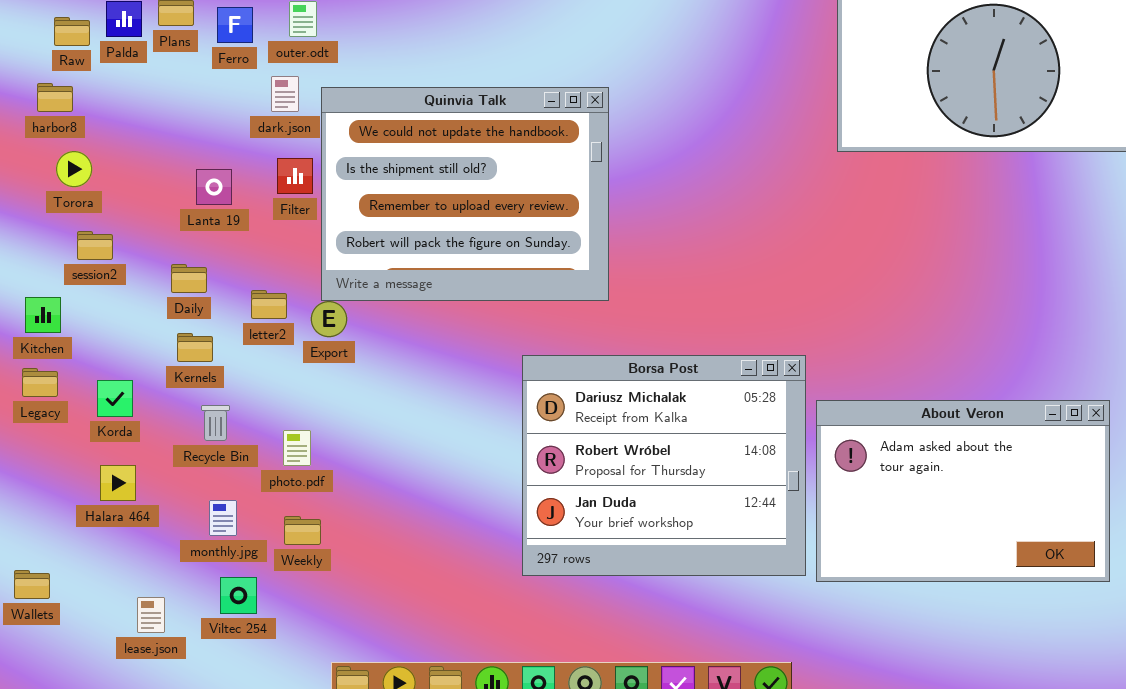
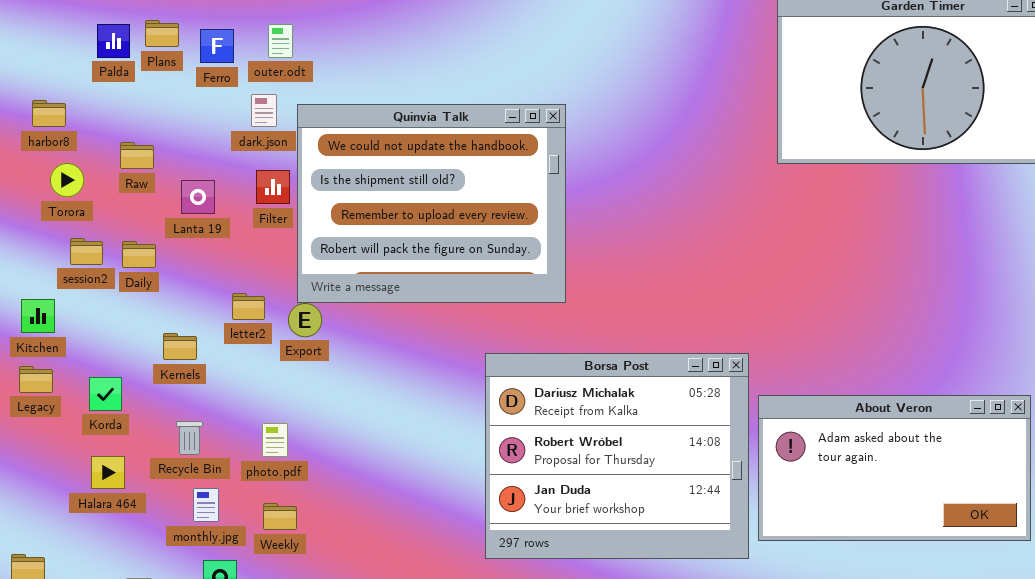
Raw: [54,17,90,46] -> [120,142,154,169], moved
Daily: [171,264,207,293] -> [122,241,156,268], moved
About Veron: [816,400,1110,582] -> [758,395,1031,541], resized
Recycle Bin: [201,405,230,441] -> [176,421,203,455], moved

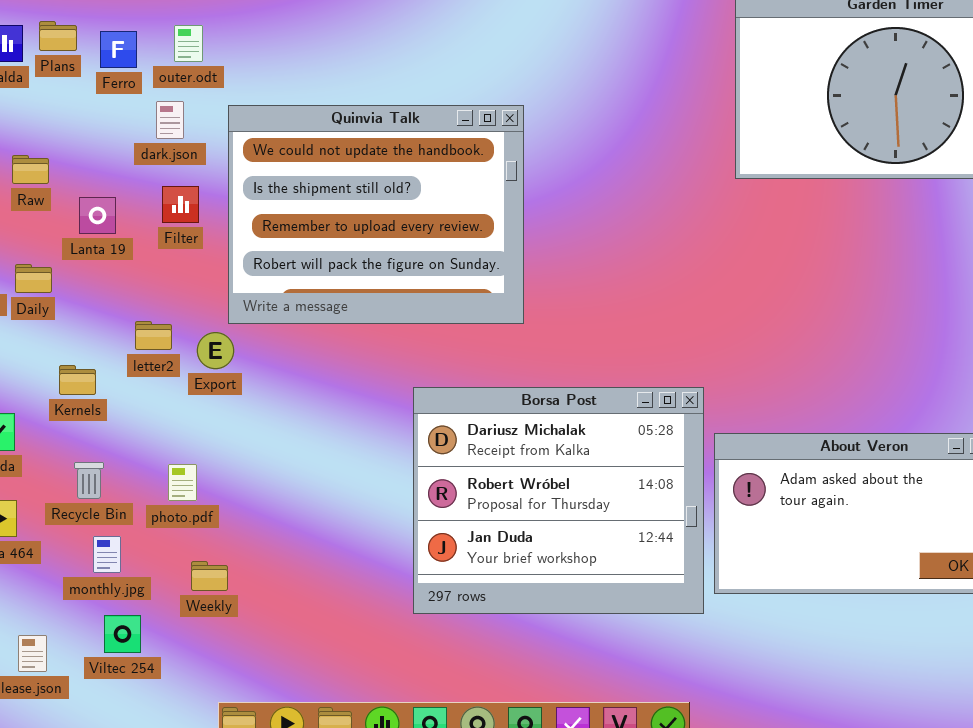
Quinvia Talk: [297,104,566,303] -> [228,105,524,324], moved
Weekly: [263,503,297,530] -> [191,561,228,591], moved

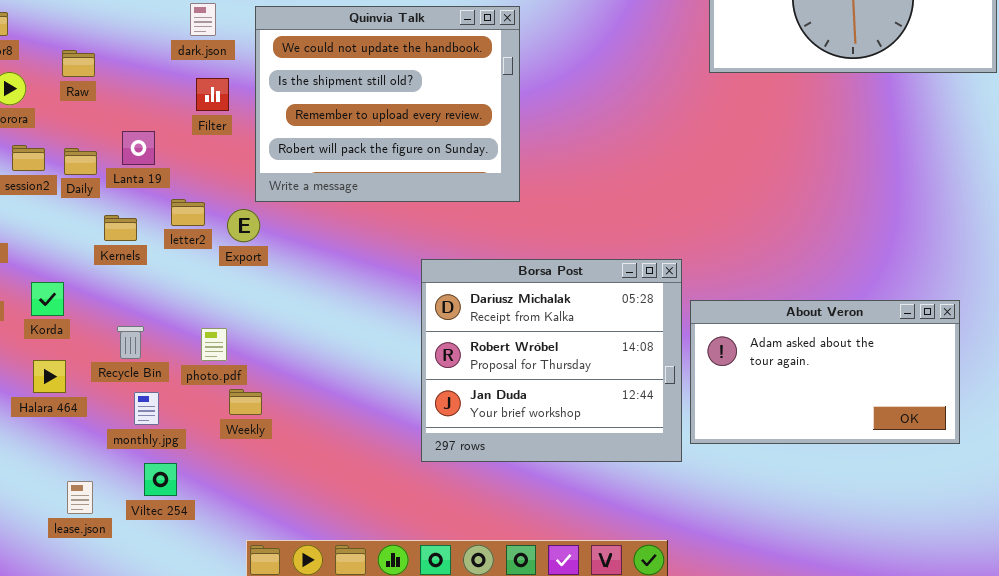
Lanta 19: [79,197,116,234] -> [122,131,155,165], moved
Kernels: [59,365,96,395] -> [104,215,137,241], moved
Weekly: [191,561,228,591] -> [229,389,262,415], moved

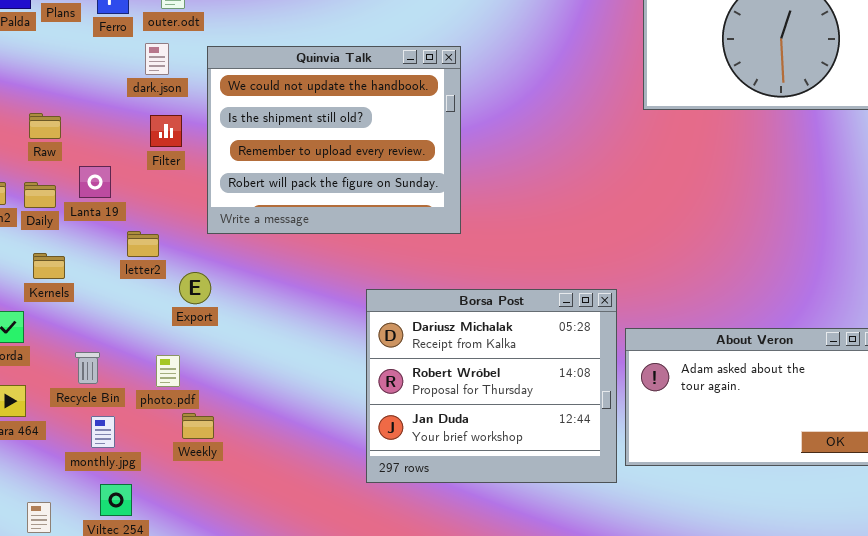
Raw: [62,50,95,77] -> [29,113,61,139], moved
Export: [227,209,260,242] -> [179,272,211,304], moved
Kernels: [104,215,137,241] -> [33,253,65,279], moved

